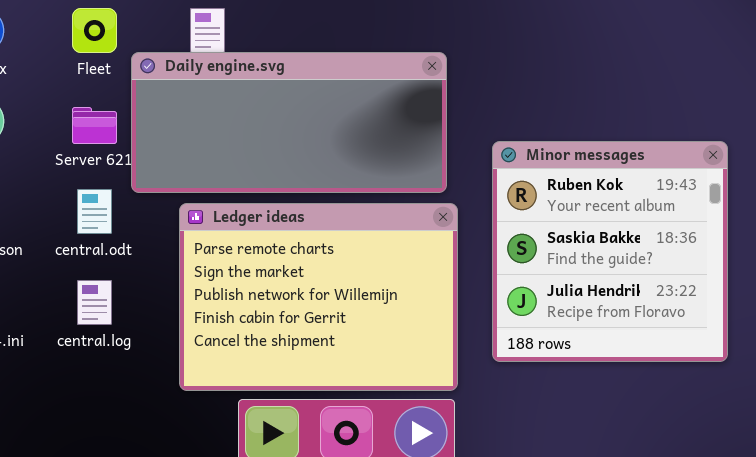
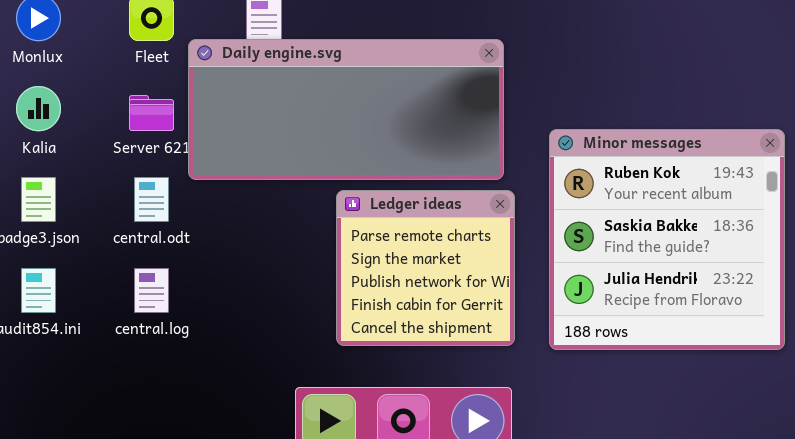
Ledger ideas: [179,203,458,391] -> [336,190,515,346], resized

